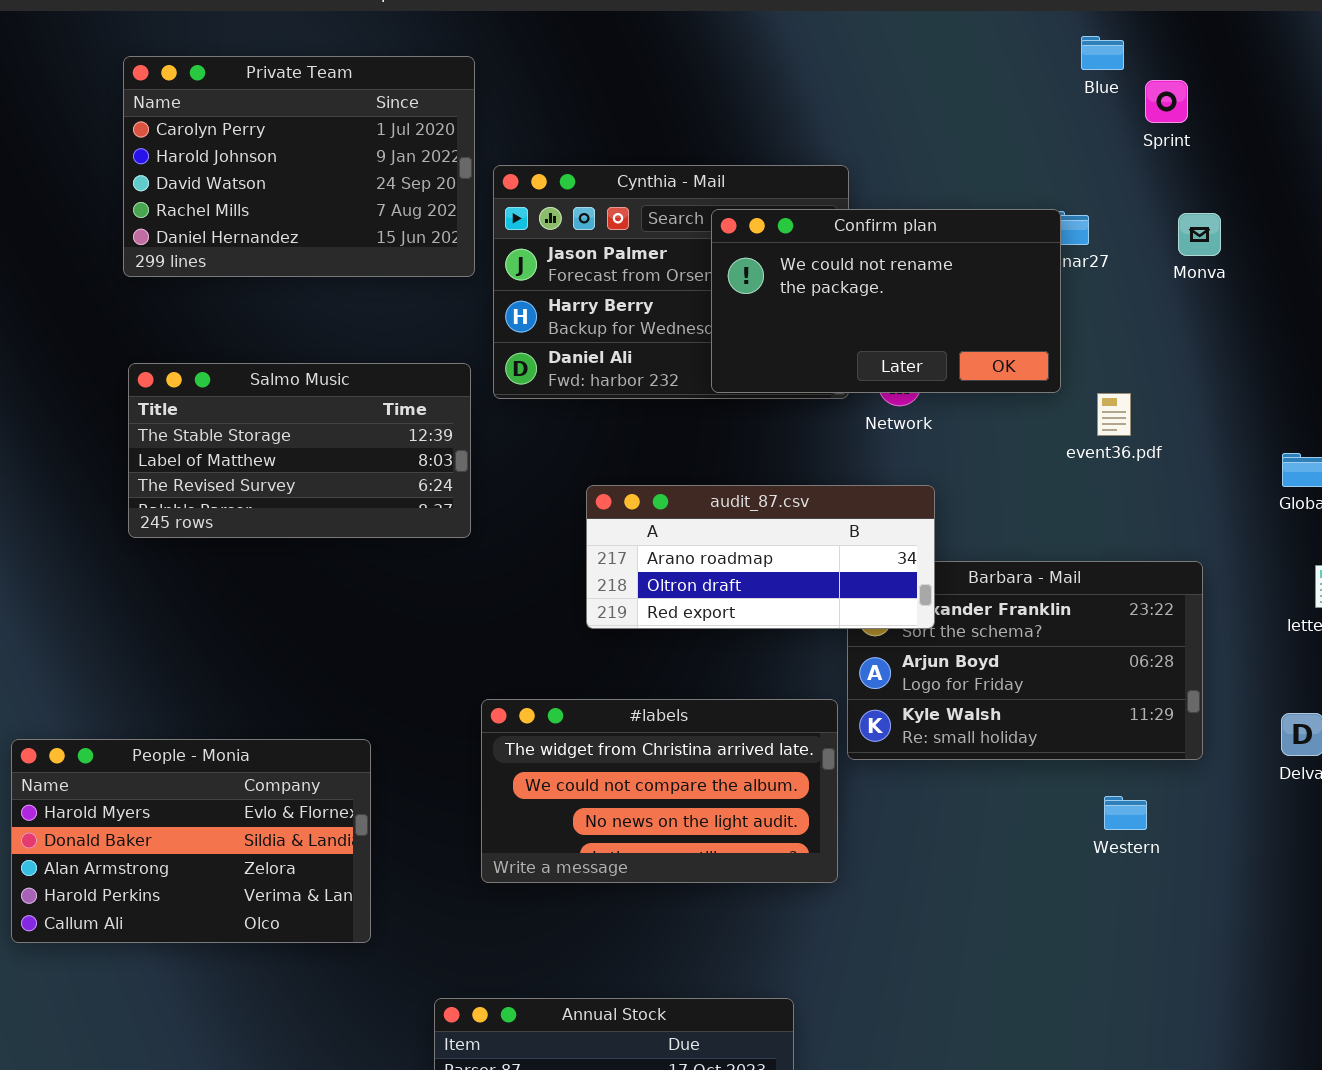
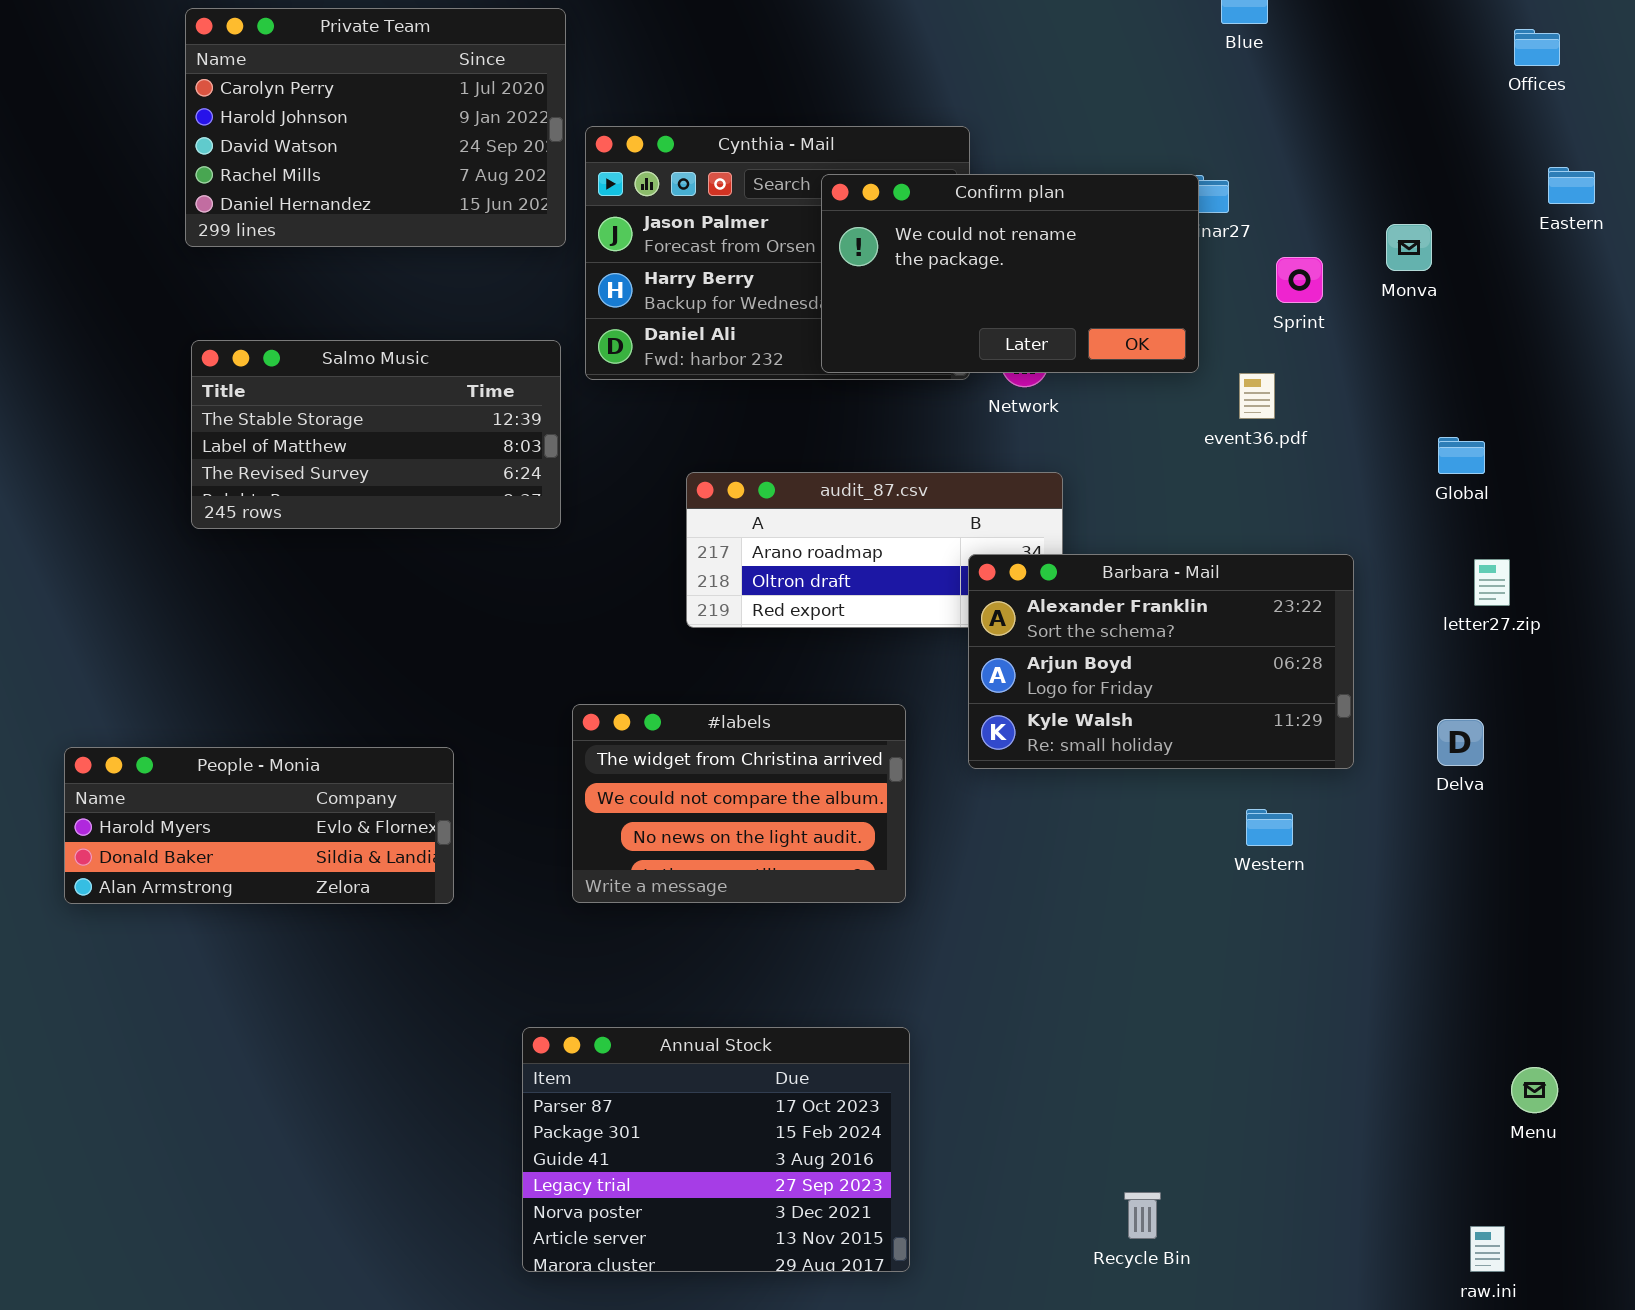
Sprint: [1145,80,1188,123] -> [1276,257,1323,303], moved
Monva: [1178,213,1221,256] -> [1386,224,1432,271], moved
Barbara - Mail: [847,561,1203,760] -> [968,554,1354,769], raised
#labels: [481,699,838,883] -> [572,704,906,903], resized
People - Monia: [11,739,371,943] -> [64,747,454,904], resized

